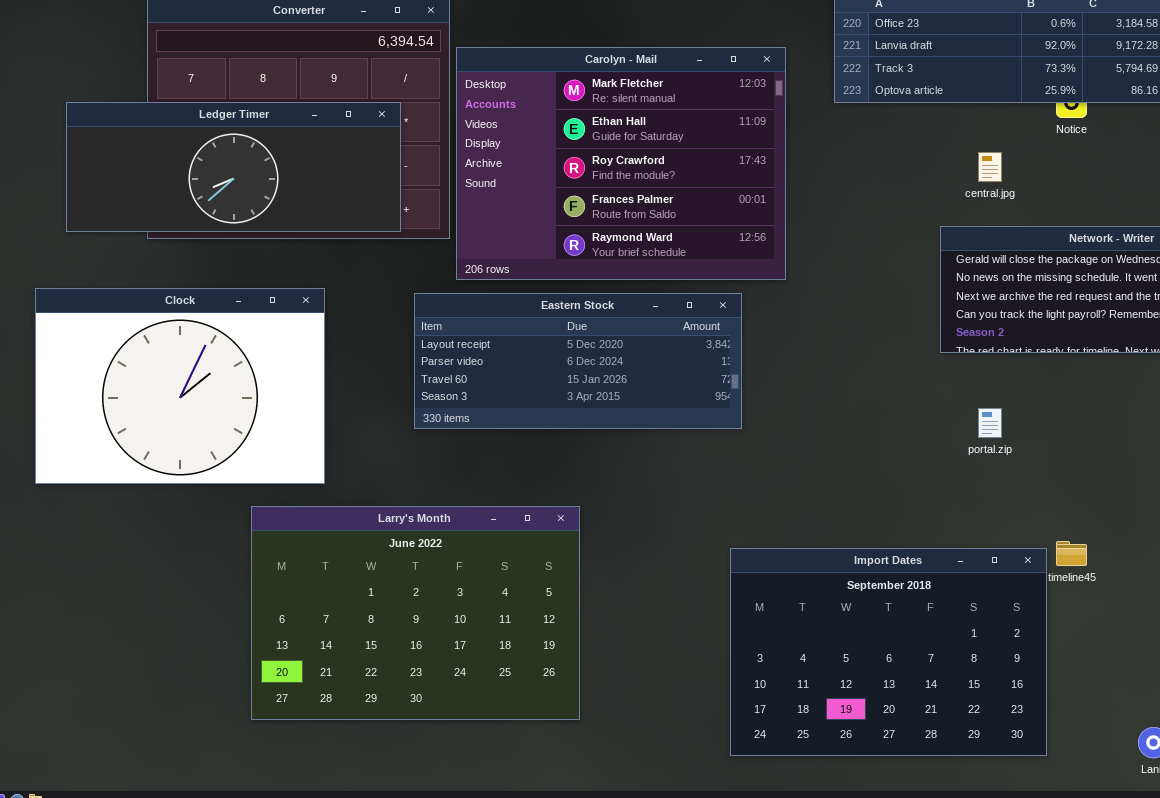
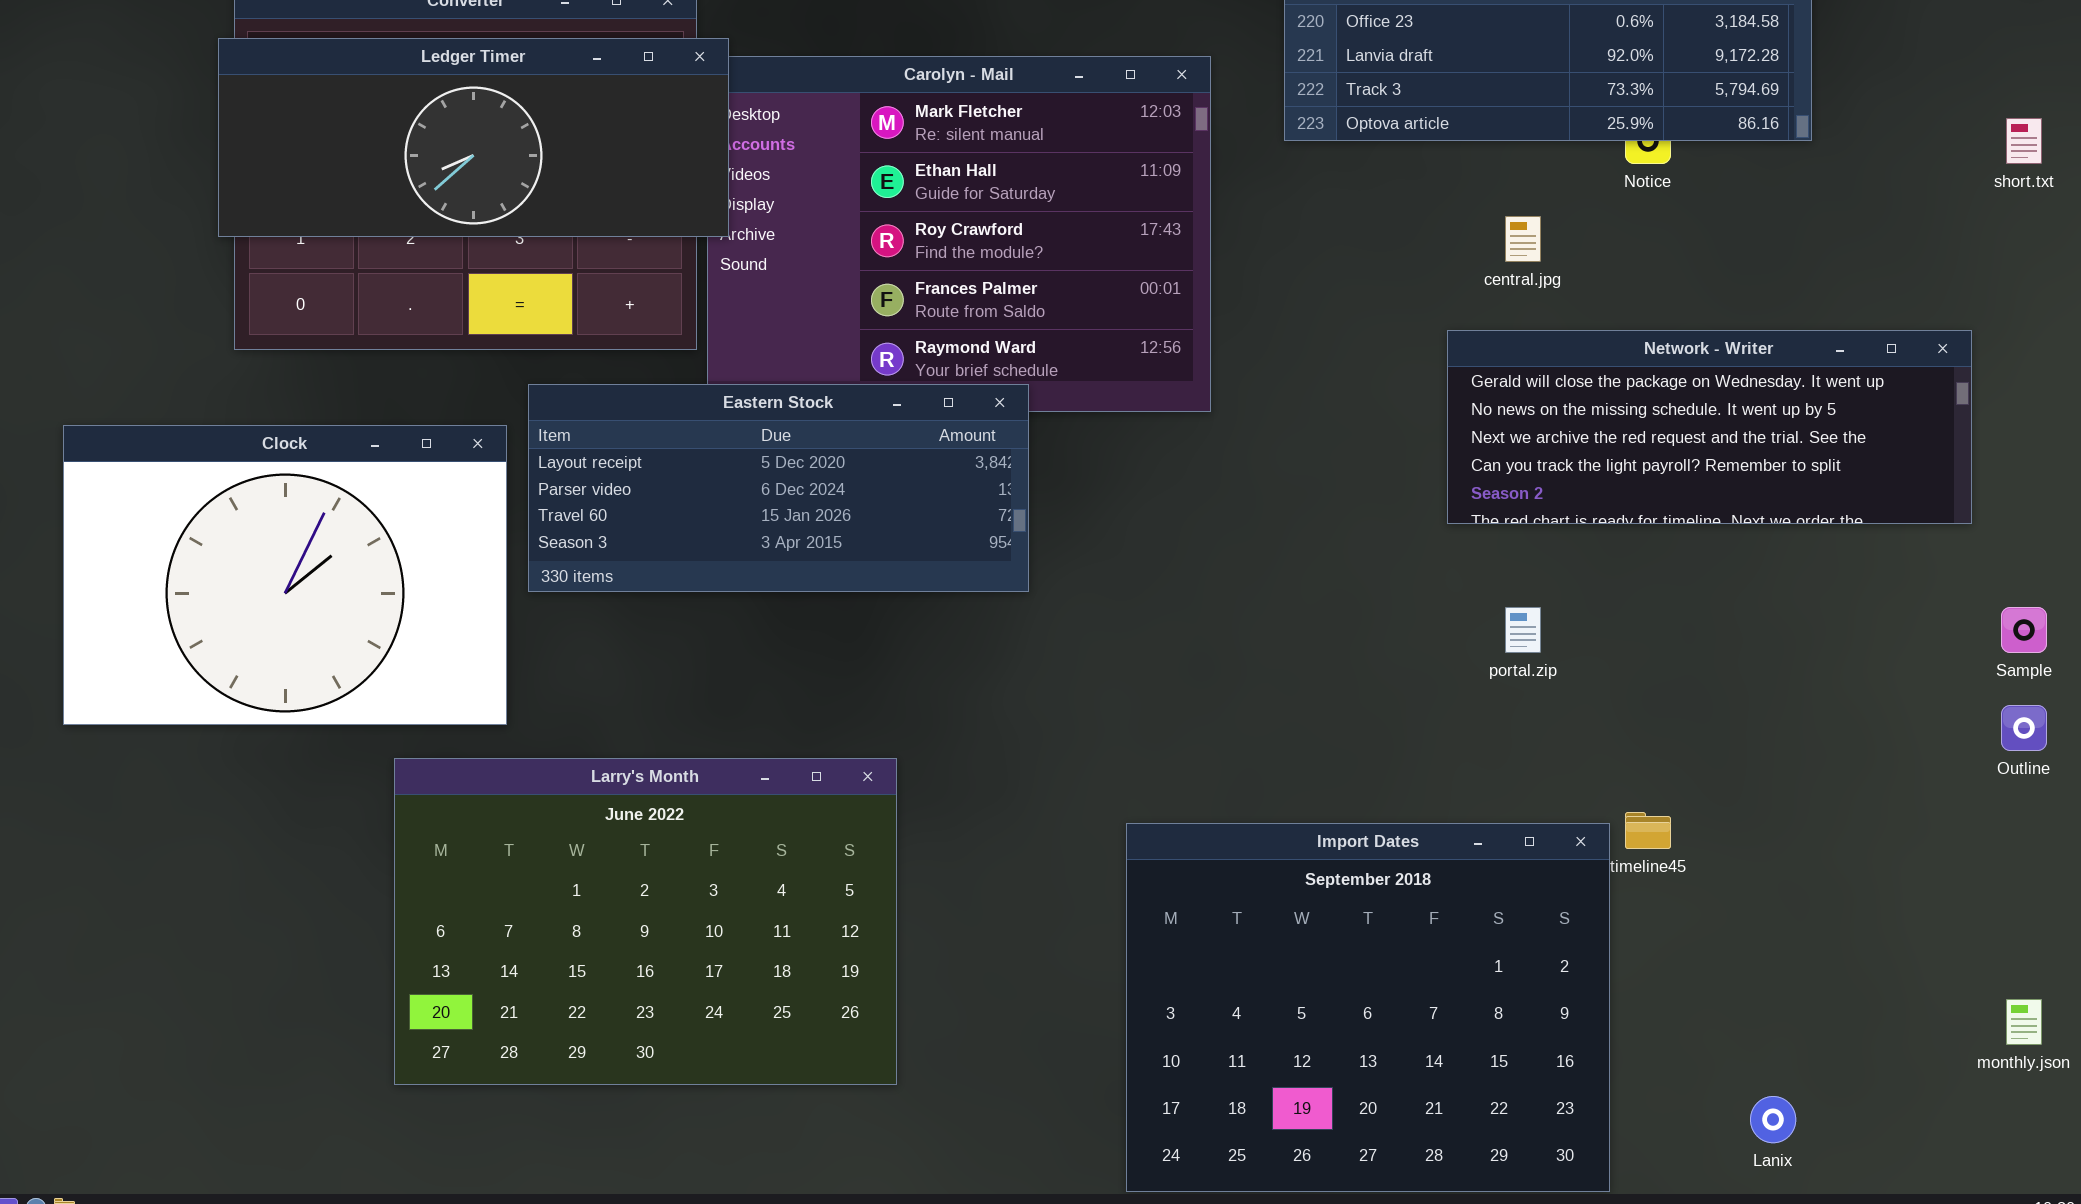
Ledger Timer: [66,102,401,232] -> [218,38,729,237], moved
Eastern Stock: [414,293,742,429] -> [528,384,1029,592], moved
Import Dates: [730,548,1047,756] -> [1126,823,1610,1192], resized

